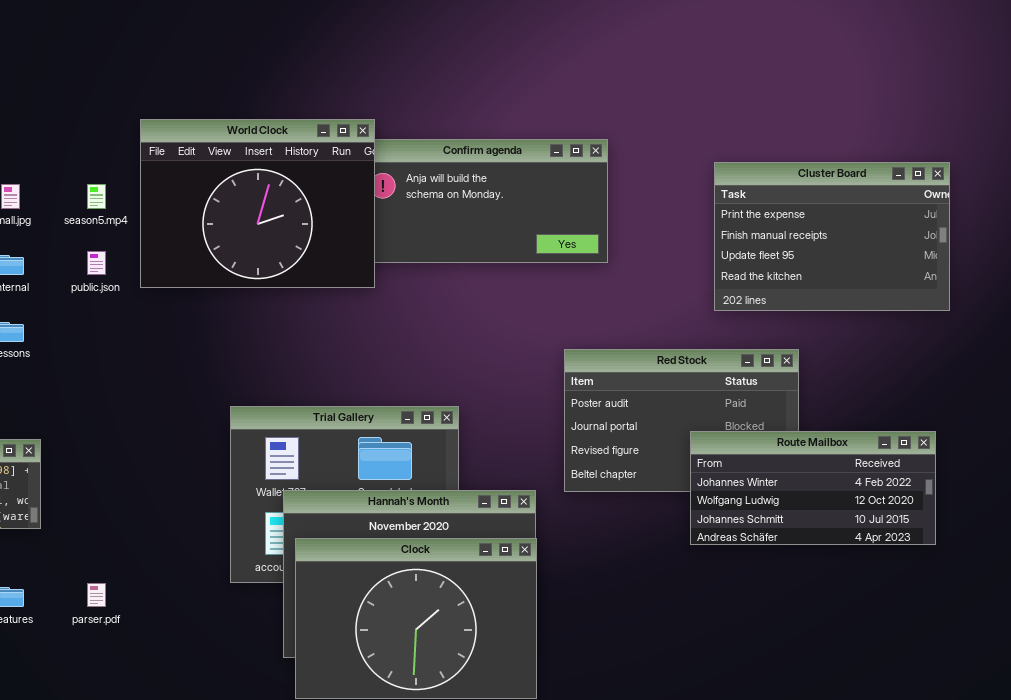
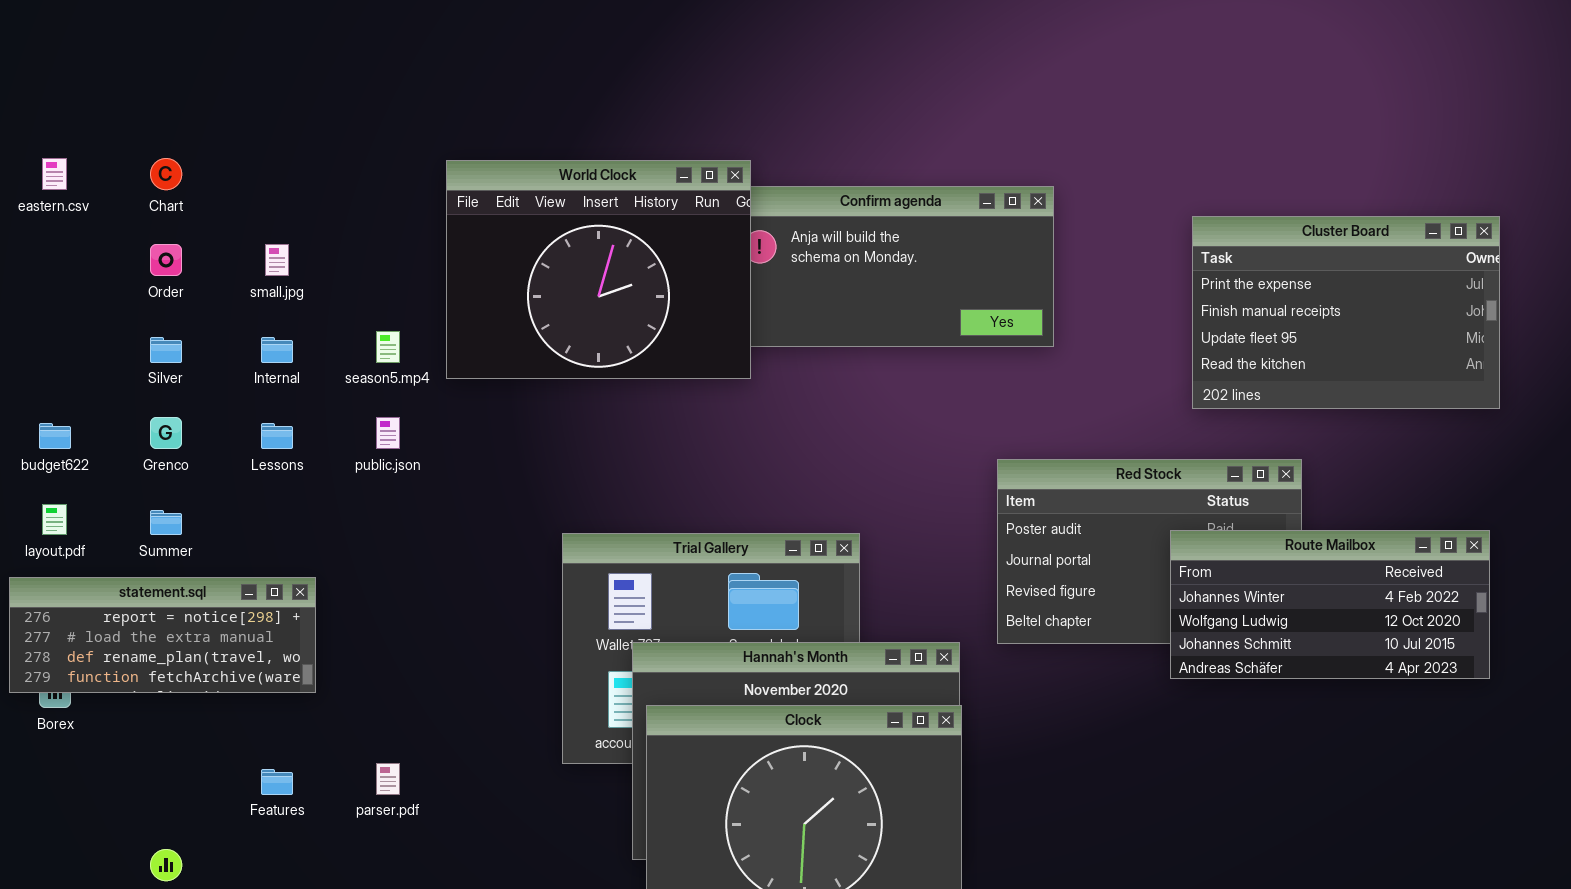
season5.mp4: [87,184,106,209] -> [376,331,400,363], moved
public.json: [87,251,106,275] -> [376,417,400,449], moved
Route Mailbox: [690,431,936,545] -> [1170,530,1490,679], moved

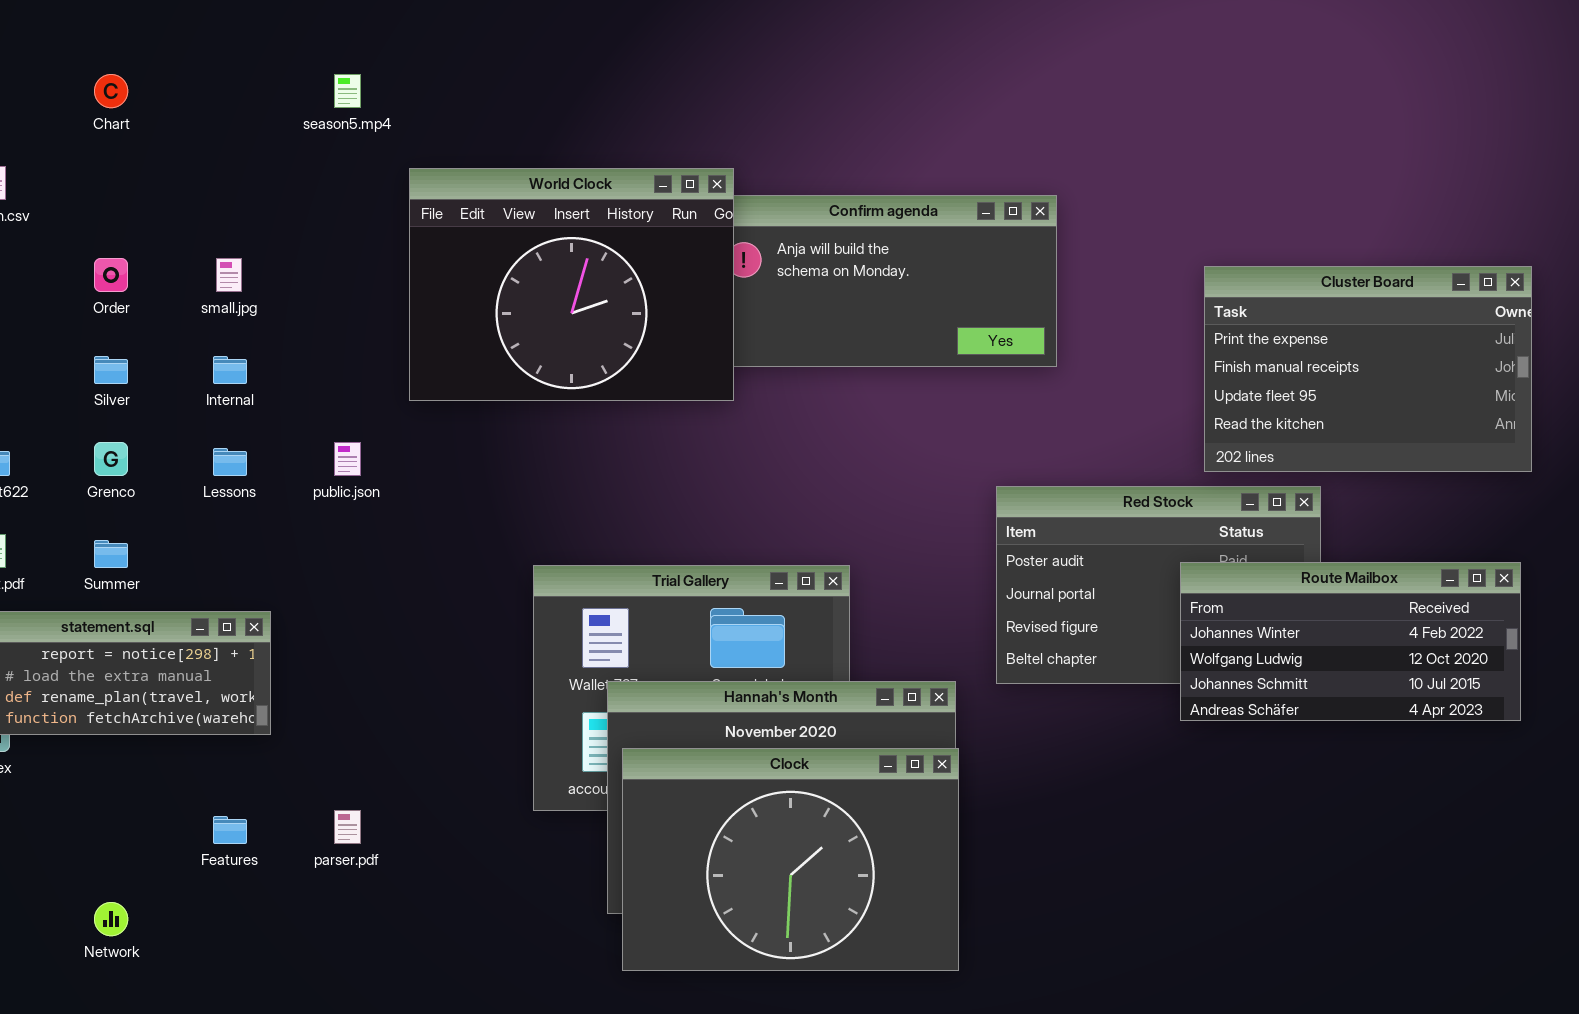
Chart: [150,158,182,190] -> [94,74,128,108], moved
Cluster Board: [1192,216,1500,409] -> [1204,266,1532,472], moved
season5.mp4: [376,331,400,363] -> [334,74,361,108], moved

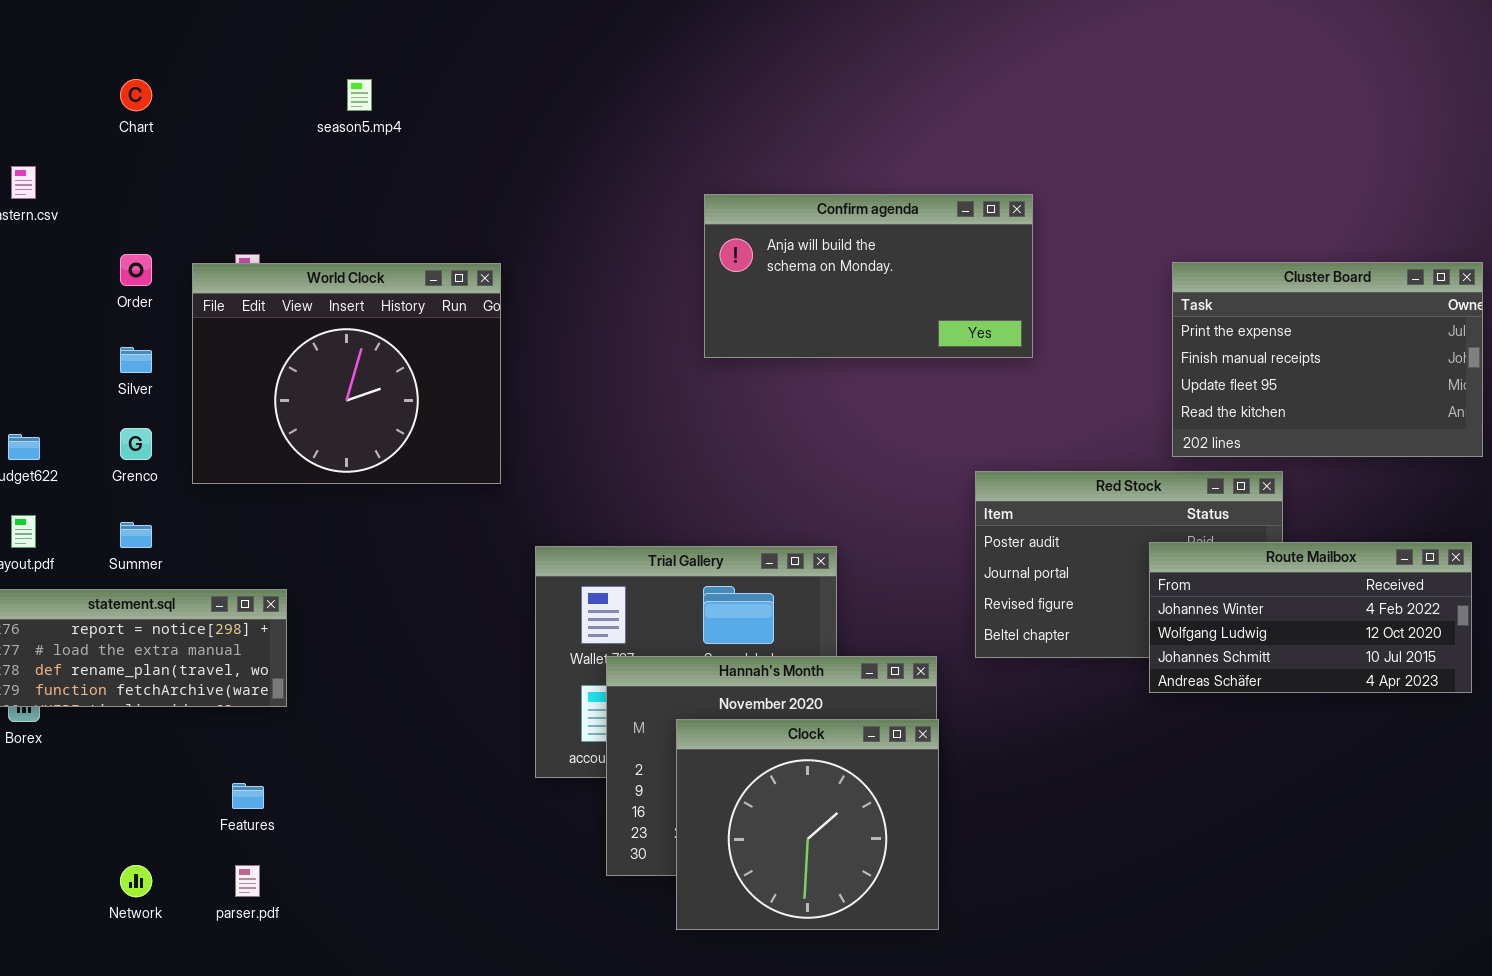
World Clock: [409,168,734,401] -> [192,263,501,484], moved
Clock: [622,748,959,971] -> [676,719,939,930], resized
parser.pdf: [334,810,361,844] -> [235,865,260,897], moved

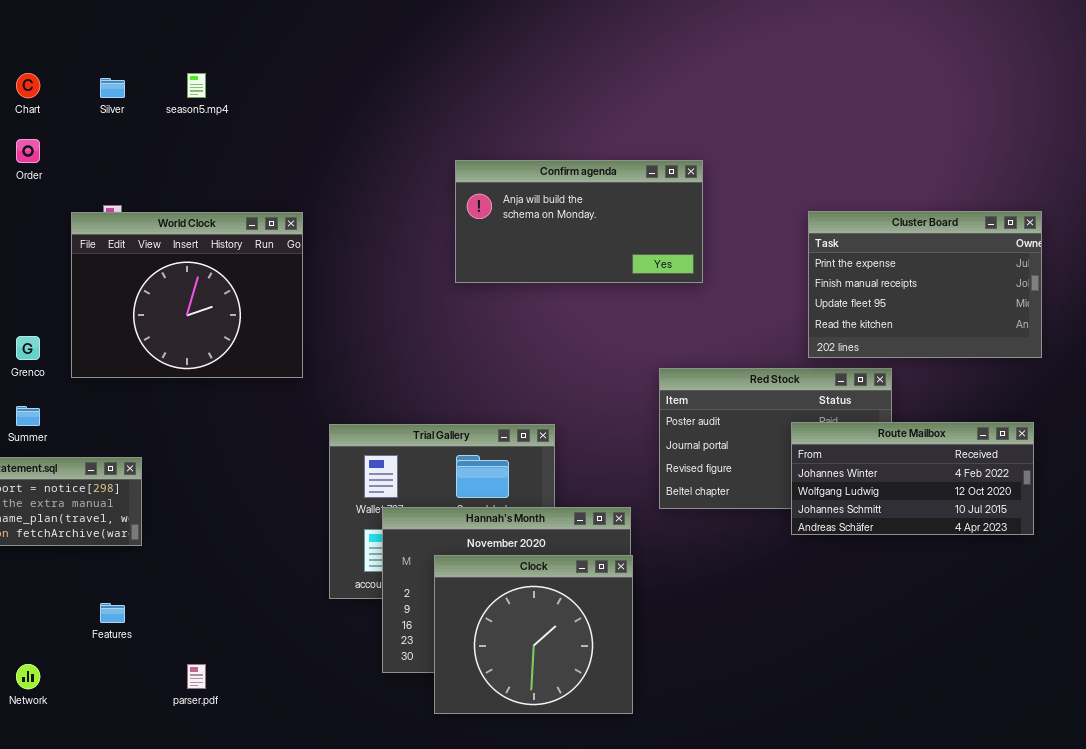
Order: [120,254,152,286] -> [16,139,40,163], moved
Silver: [120,347,152,373] -> [100,78,125,98], moved
parser.pdf: [235,865,260,897] -> [187,664,206,689], moved

